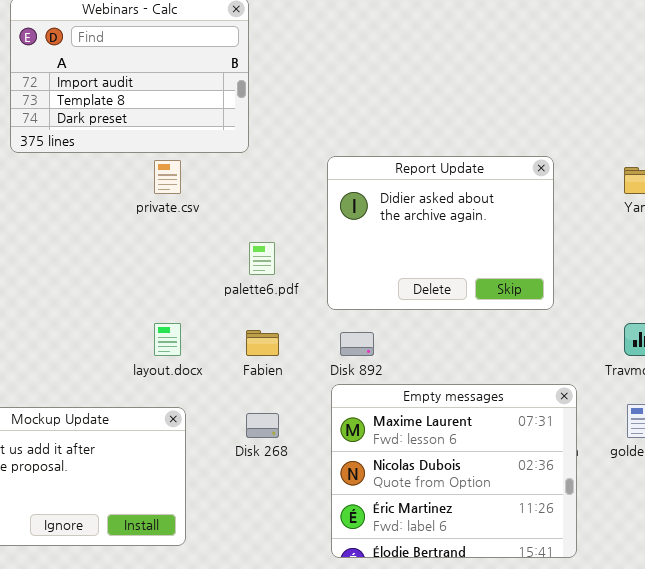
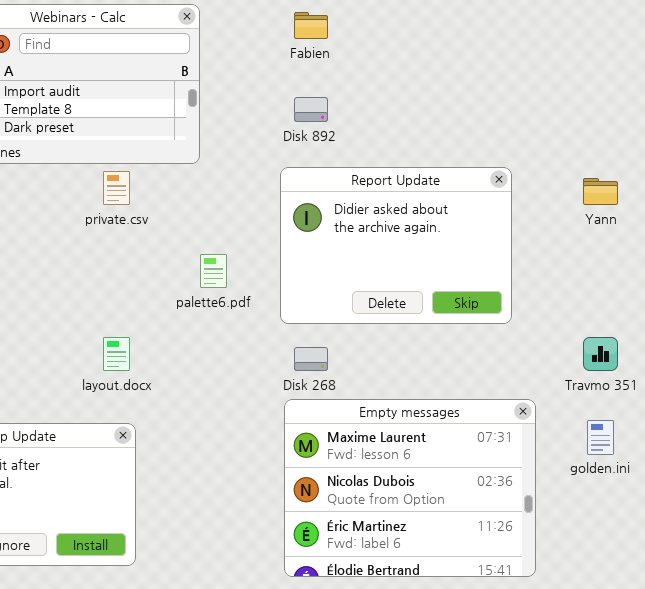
Fabien: [246,330,279,356] -> [294,12,328,39], moved
Disk 892: [340,332,374,356] -> [294,97,328,122], moved
Disk 268: [246,413,279,438] -> [294,347,328,371], moved

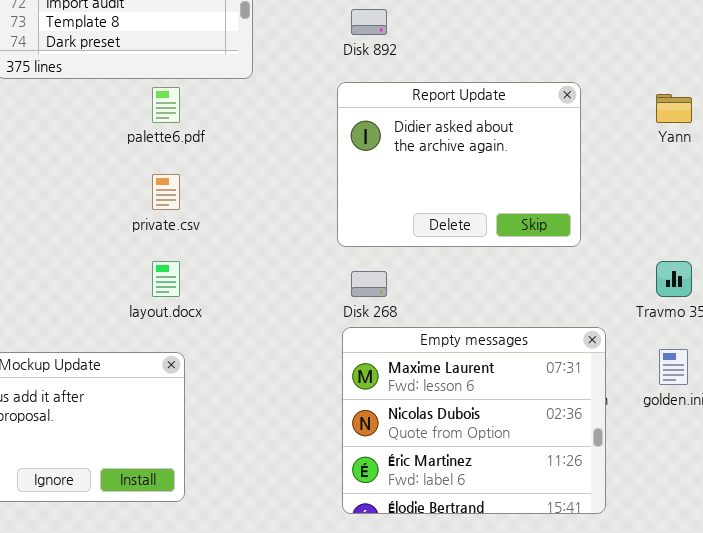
private.csv: [103,171,130,205] -> [152,174,180,210], moved
palette6.pdf: [200,254,227,288] -> [152,87,180,123], moved

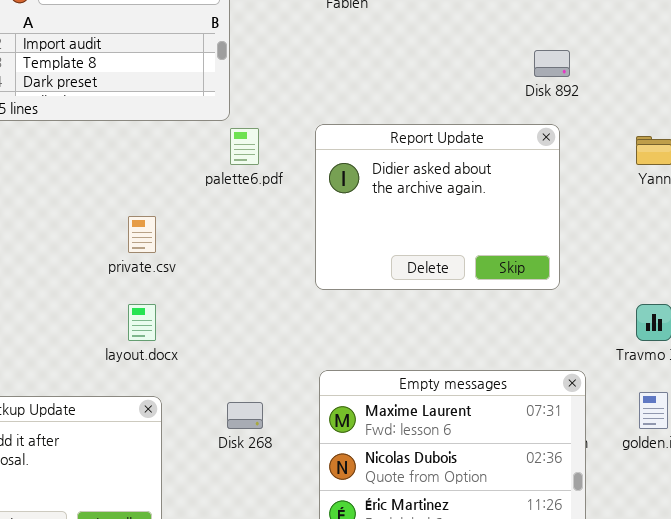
Disk 892: [351,9,387,35] -> [534,50,570,77], moved
palette6.pdf: [152,87,180,123] -> [230,128,259,165], moved
Disk 268: [351,271,387,297] -> [227,402,263,429], moved

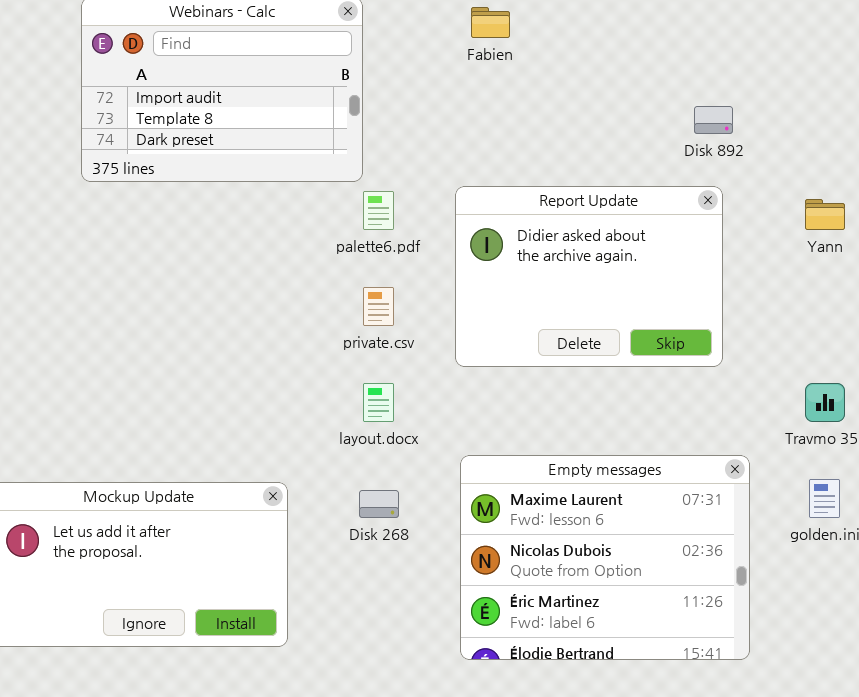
private.csv: [128,216,156,253] -> [363,287,394,326], moved
layout.docx: [128,304,156,341] -> [363,383,394,422], moved

